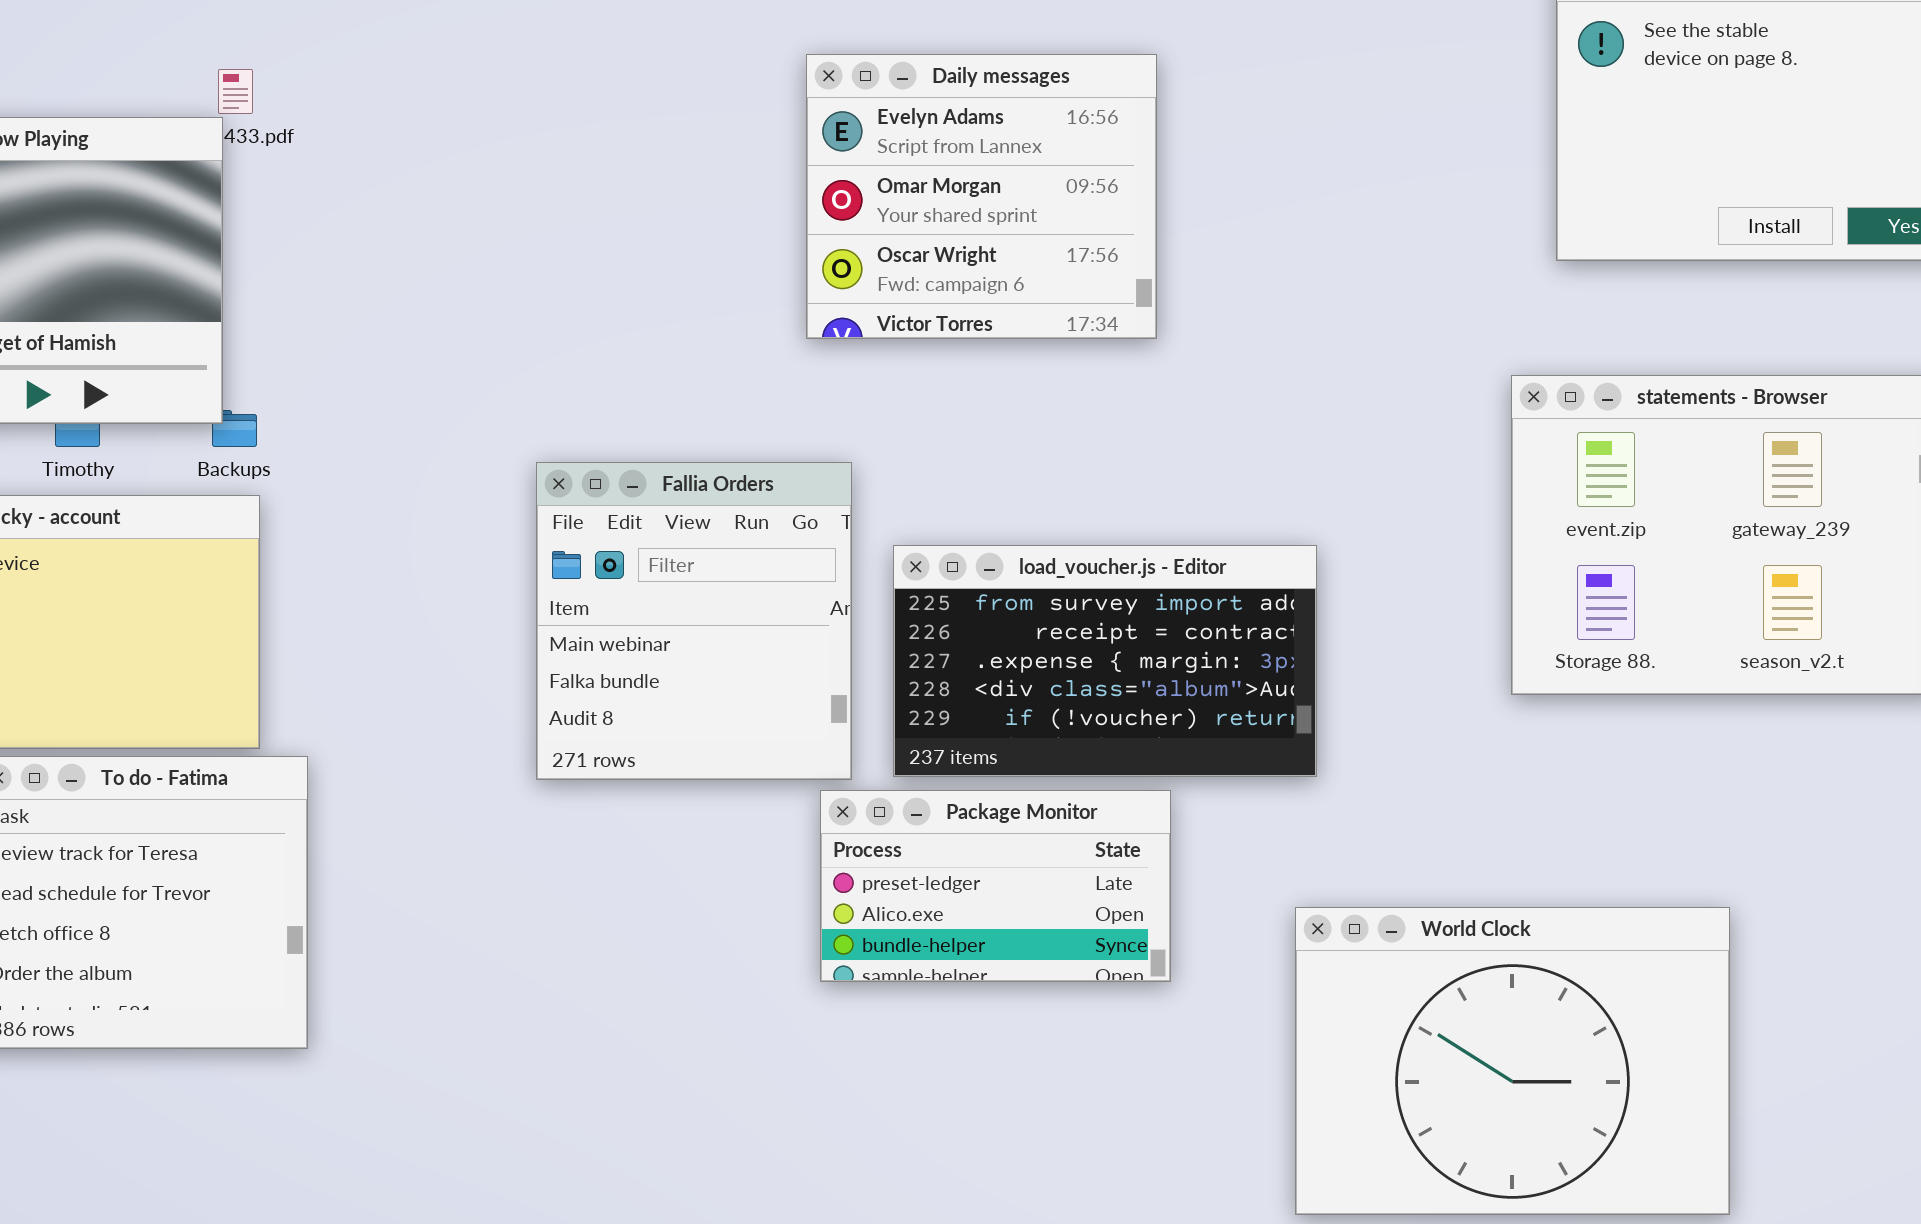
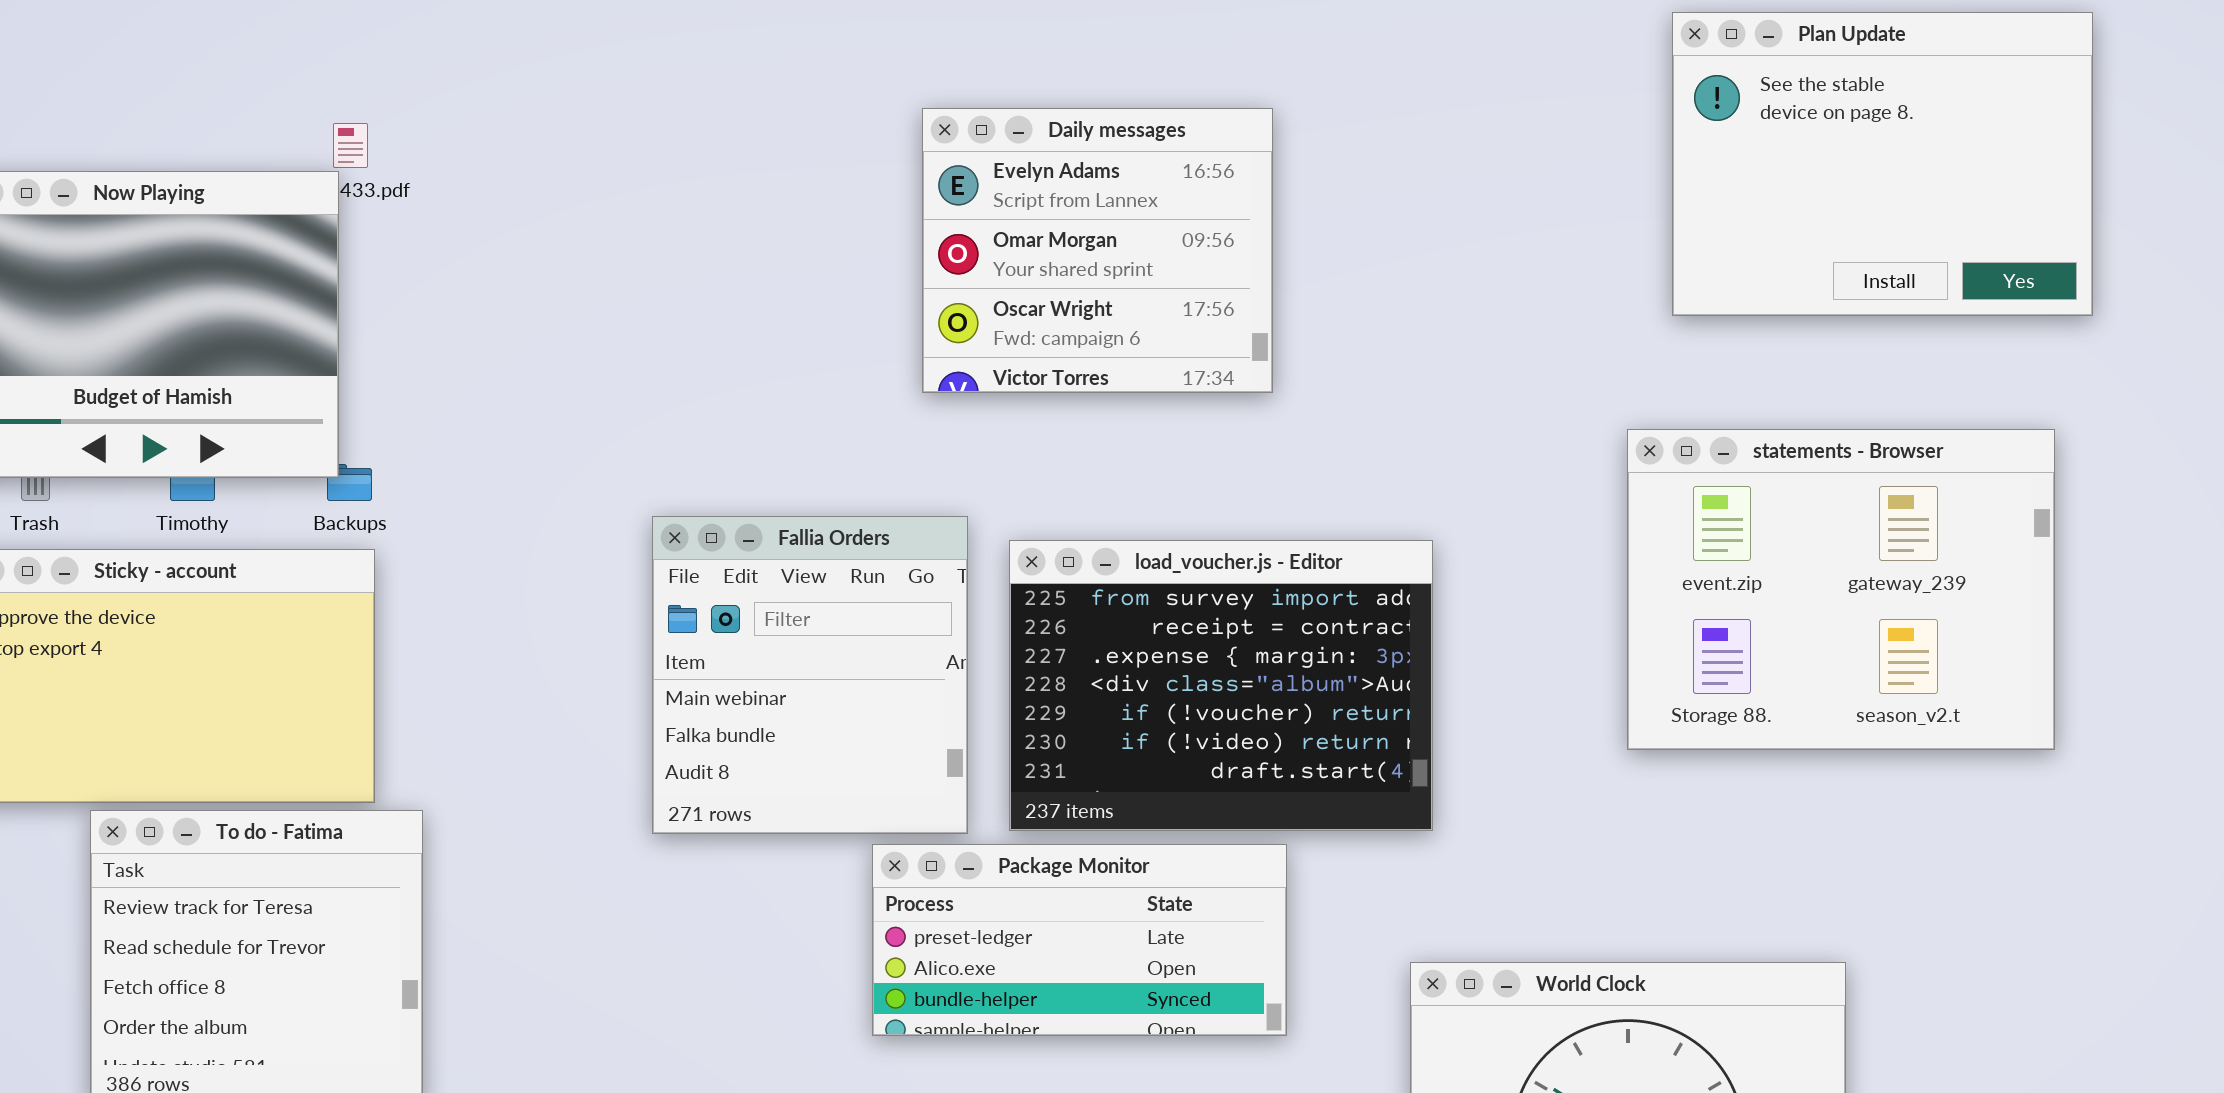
load_voucher.js - Editor: [893,545,1317,777] -> [1009,540,1433,831], resized
Package Monitor: [820,790,1171,982] -> [872,844,1287,1036], resized

